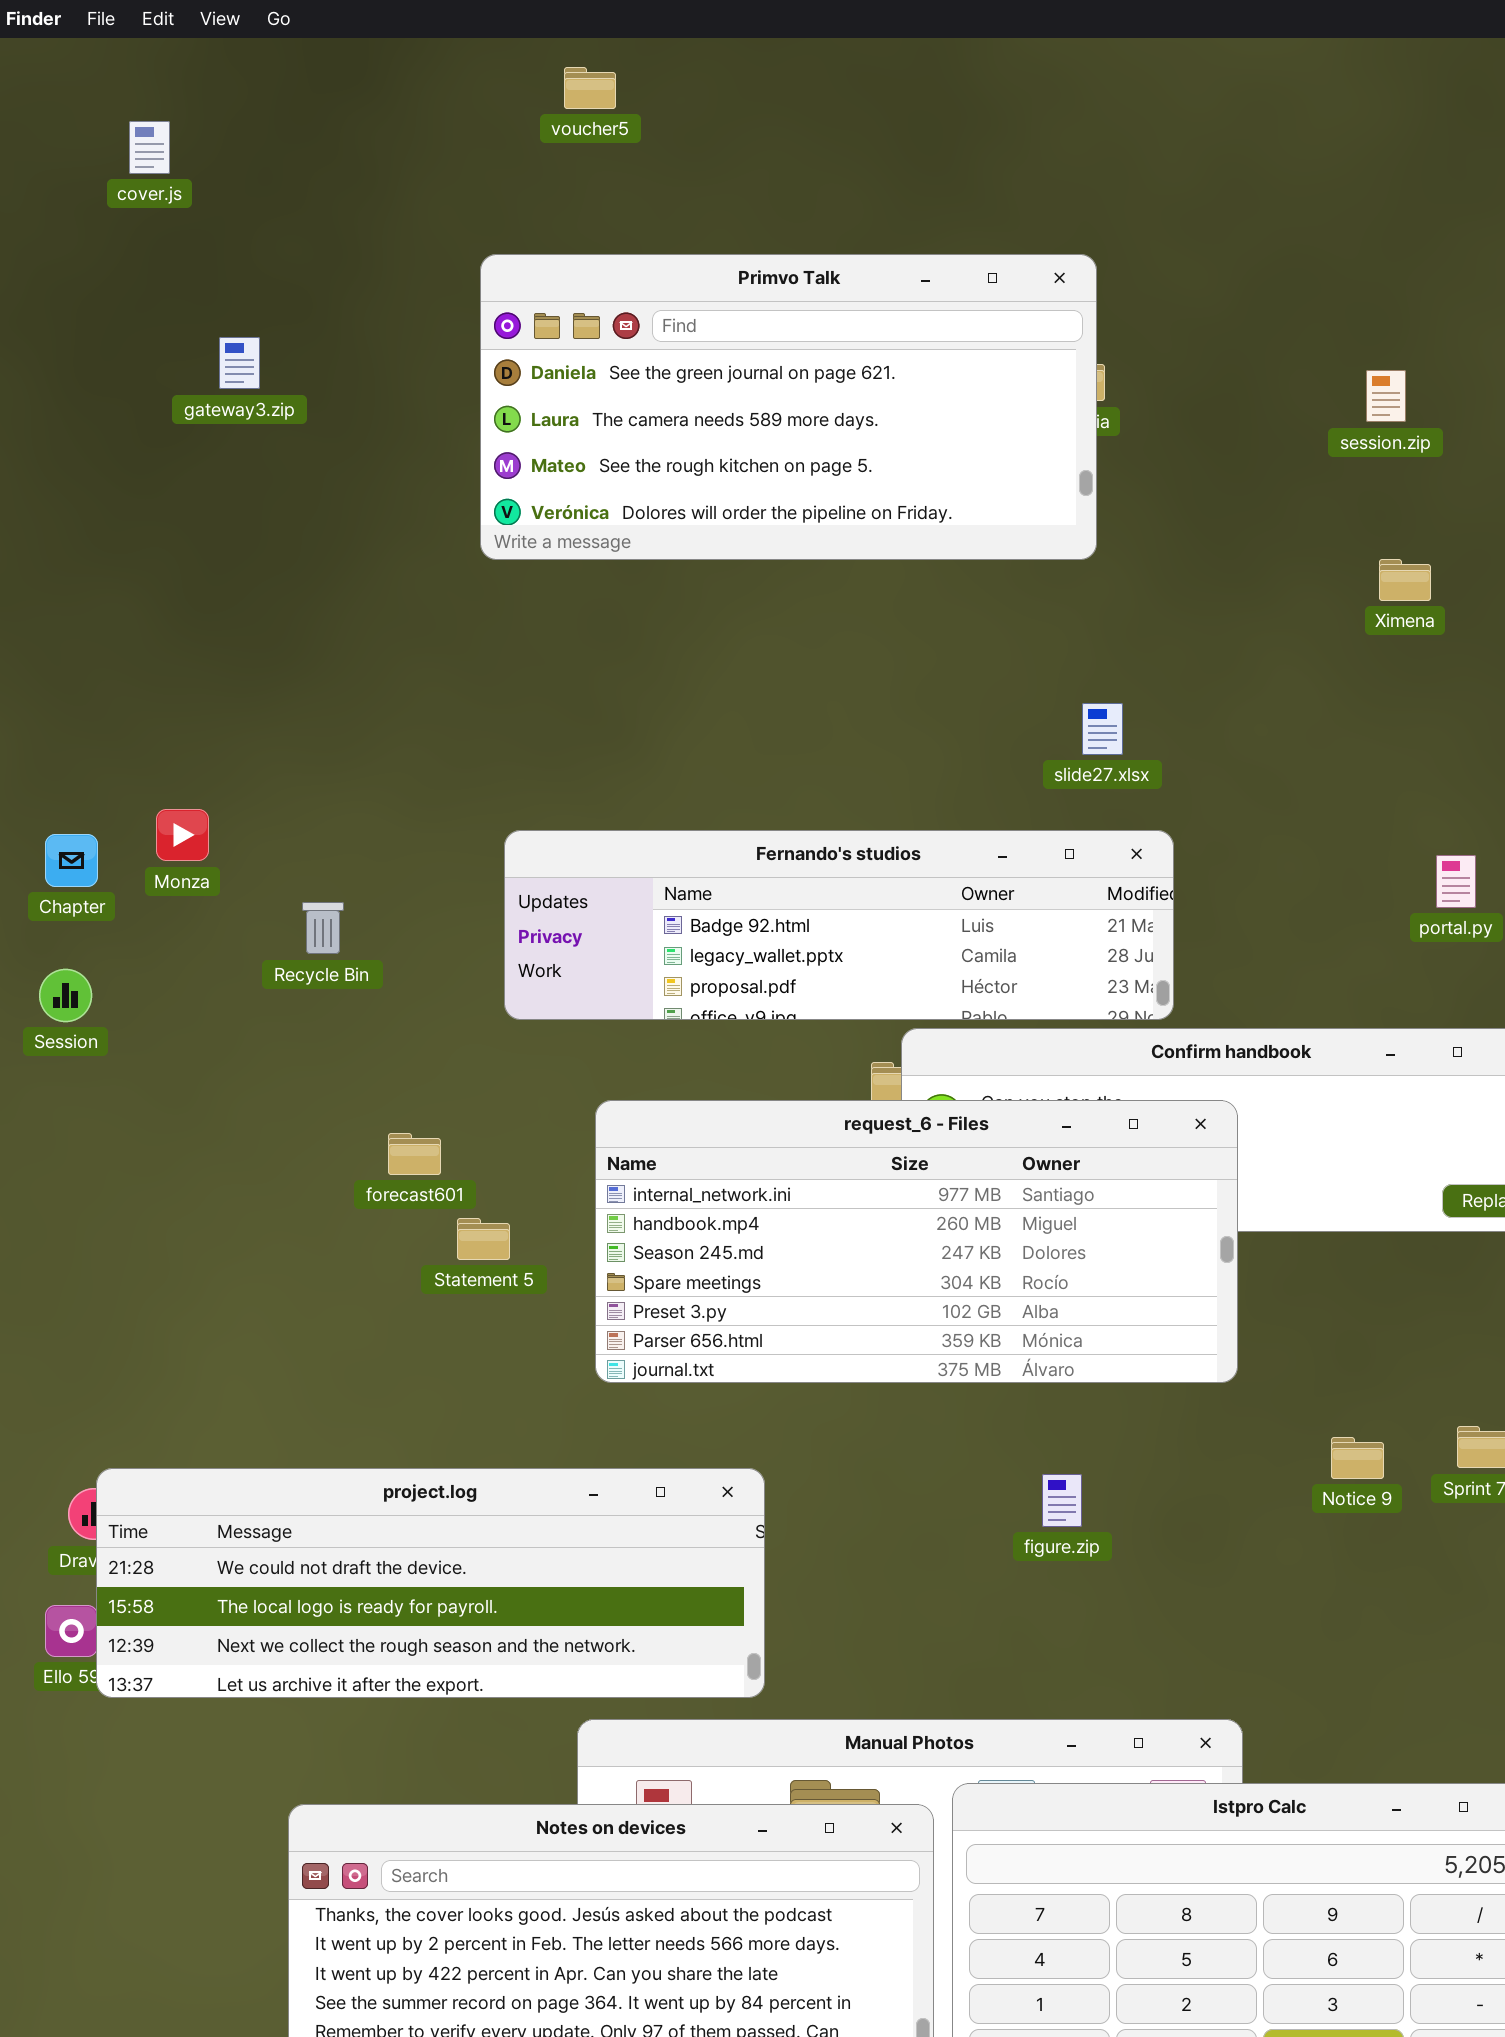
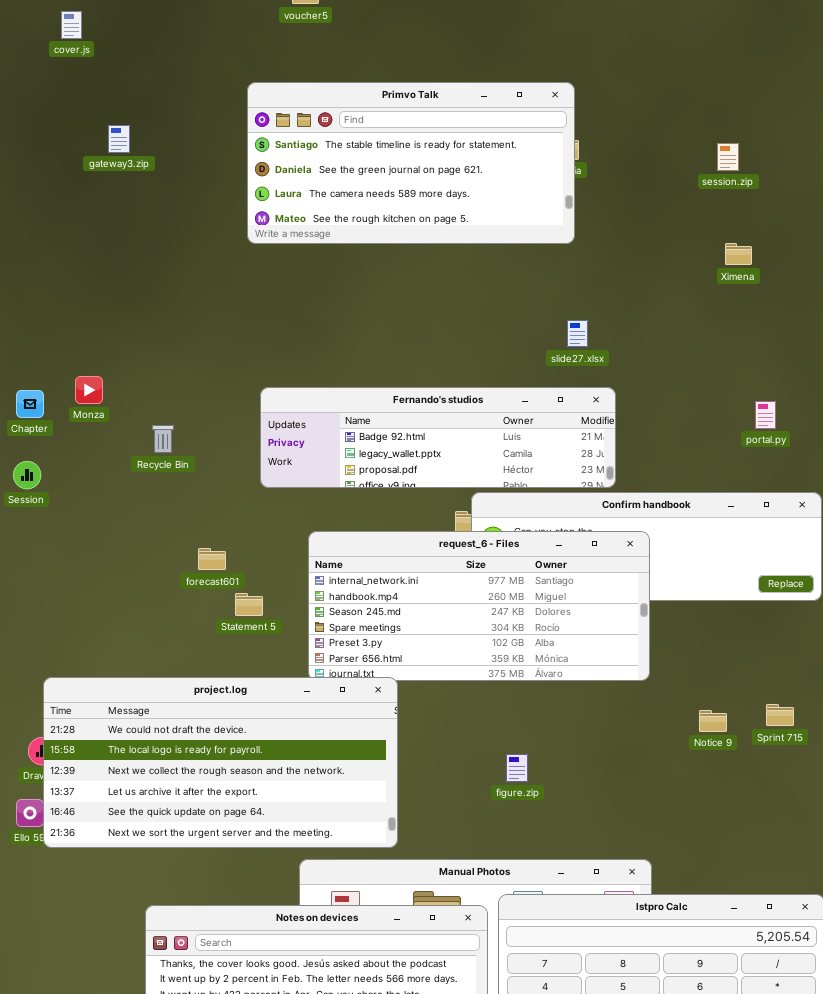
Primvo Talk: [480,254,1097,560] -> [247,82,575,244], scrolled up 1 row
project.log: [96,1468,765,1698] -> [43,677,398,848], resized
figure.zip: [1042,1474,1082,1527] -> [506,754,528,782], moved

